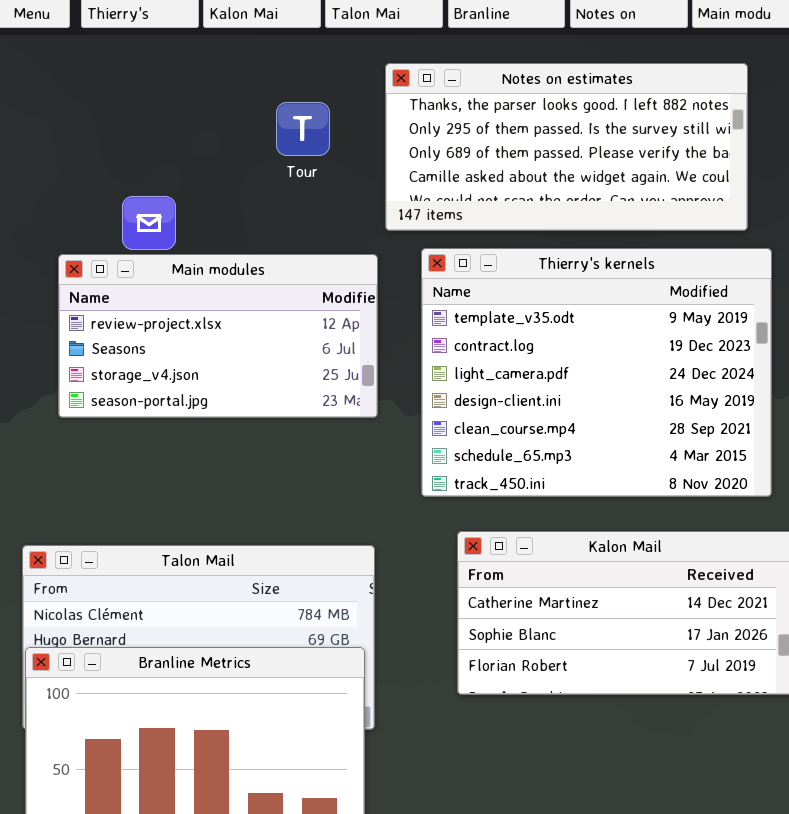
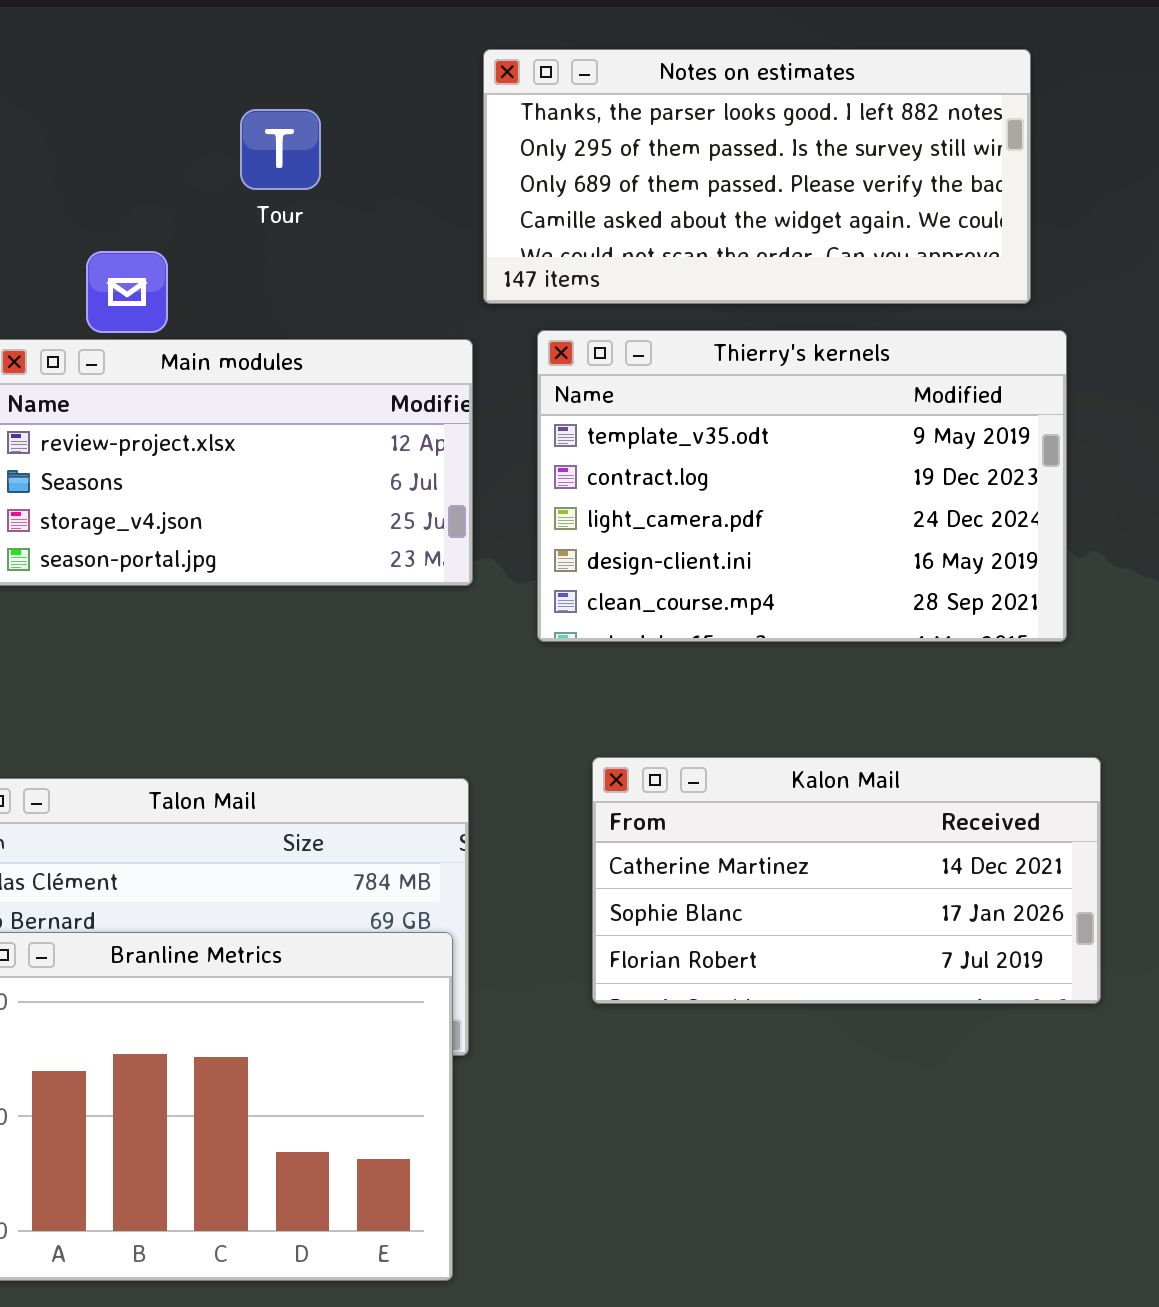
Tour: [276,102,330,156] -> [240,109,321,190], moved
Thierry's kernels: [421,248,772,497] -> [537,330,1067,642], resized

